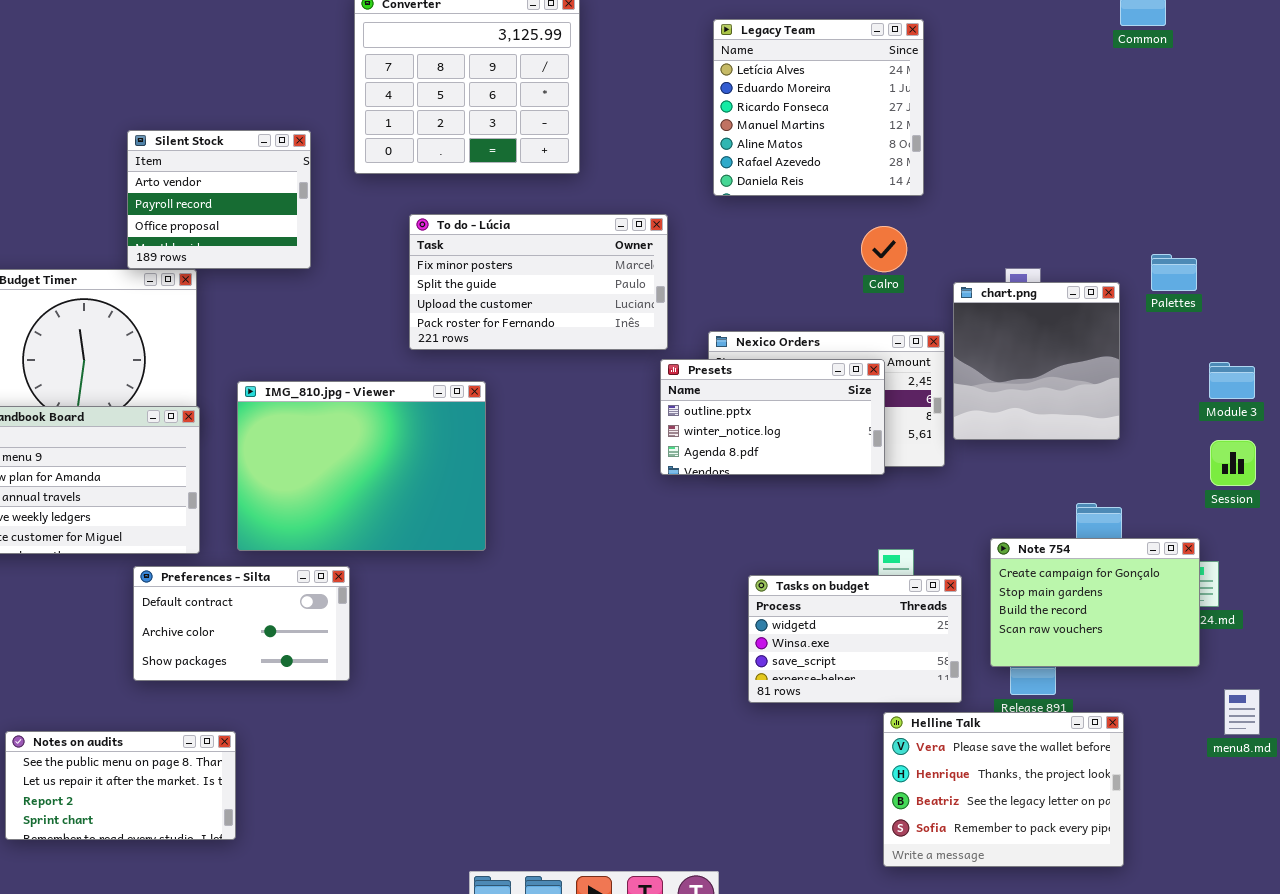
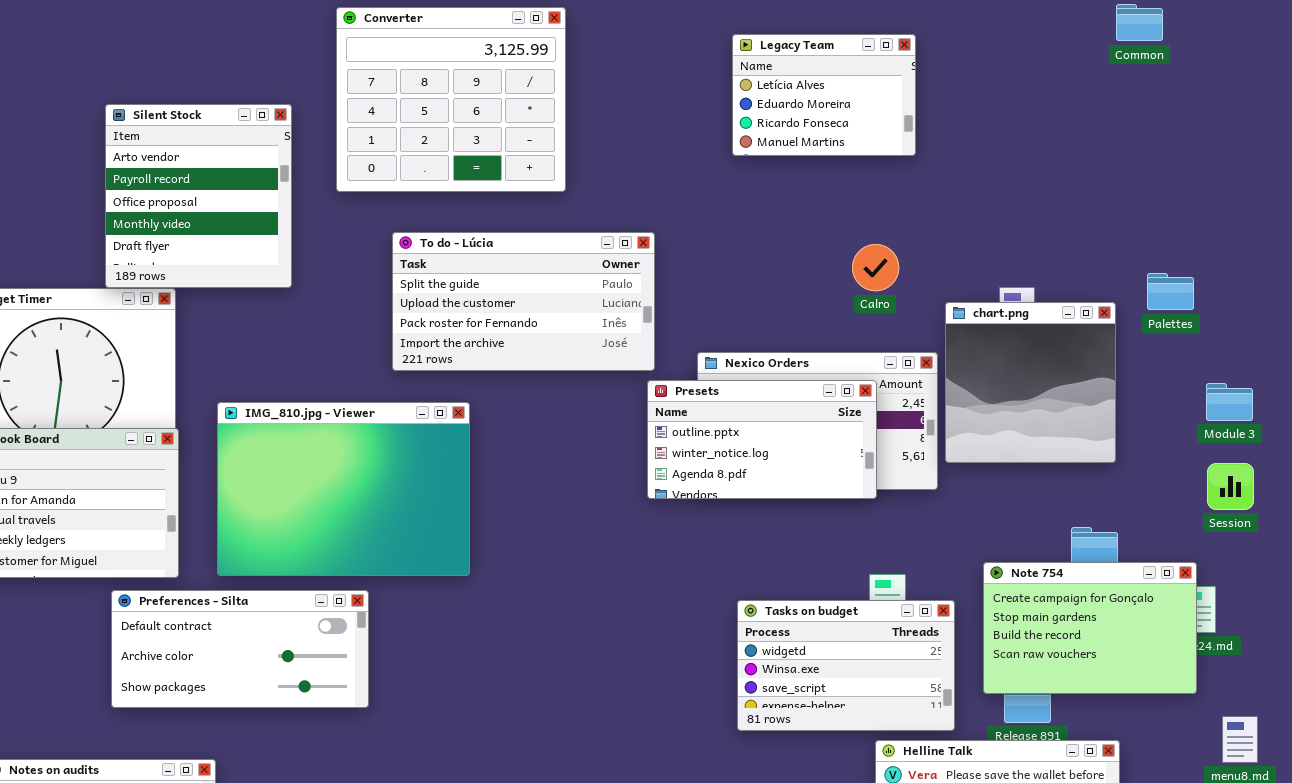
Legacy Team: [713,19,924,196] -> [732,34,916,156], resized
Silent Stock: [127,130,311,269] -> [105,104,292,288], resized
To do - Lúcia: [409,214,668,350] -> [392,232,655,371], scrolled down 1 row
Preferences - Silta: [133,566,350,681] -> [111,590,369,708], resized

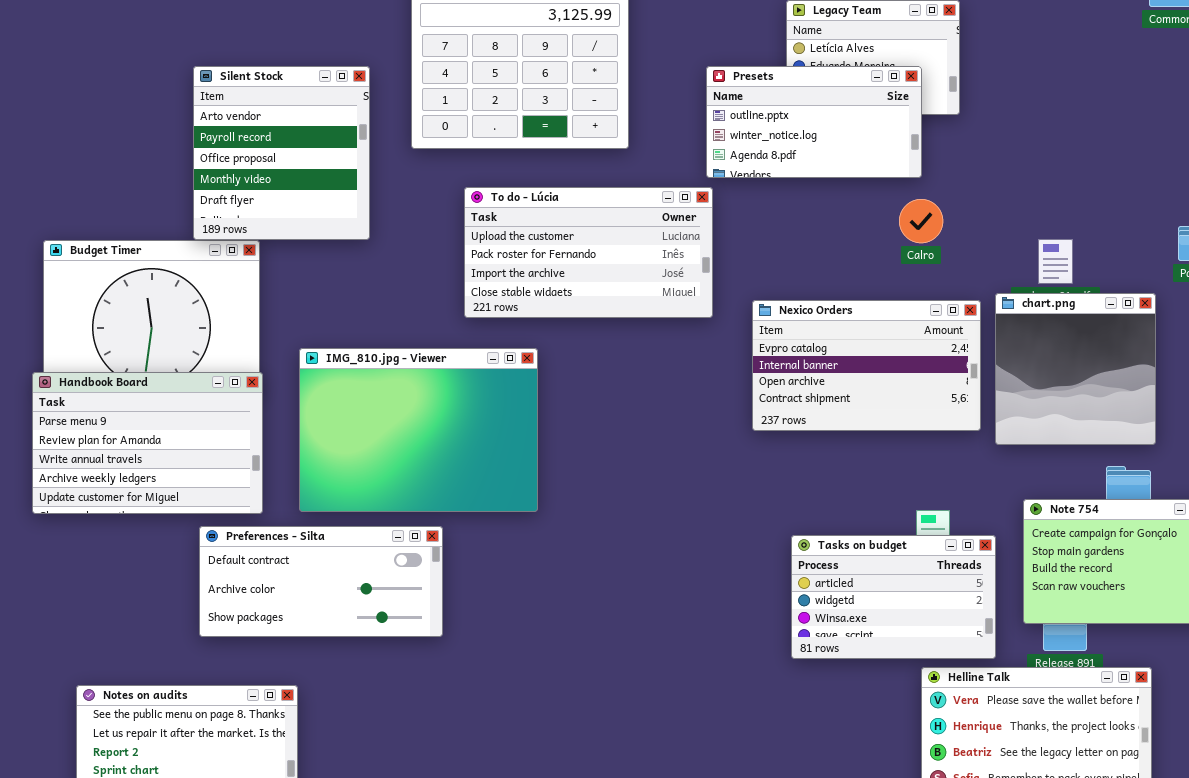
To do - Lúcia: [392,232,655,371] -> [464,187,713,318], scrolled down 1 row
chart.png: [945,302,1116,463] -> [995,293,1156,445], moved
Presets: [647,380,877,499] -> [706,66,922,178], moved
Tasks on budget: [737,600,955,731] -> [791,535,996,659], scrolled up 1 row

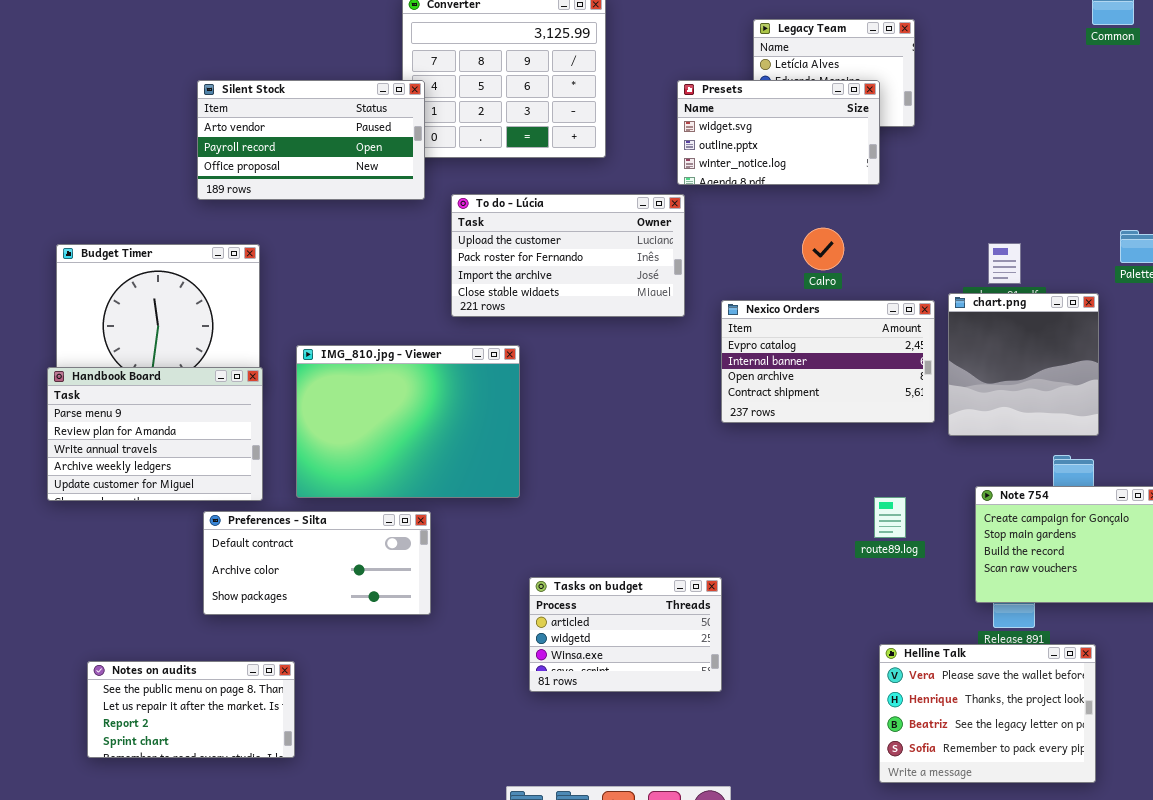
Silent Stock: [193,66,370,240] -> [197,80,425,200], resized
Presets: [706,66,922,178] -> [677,80,880,185], scrolled up 1 row
Calro: [899,199,943,243] -> [802,228,844,270], moved
Tasks on budget: [791,535,996,659] -> [529,577,722,692], moved

